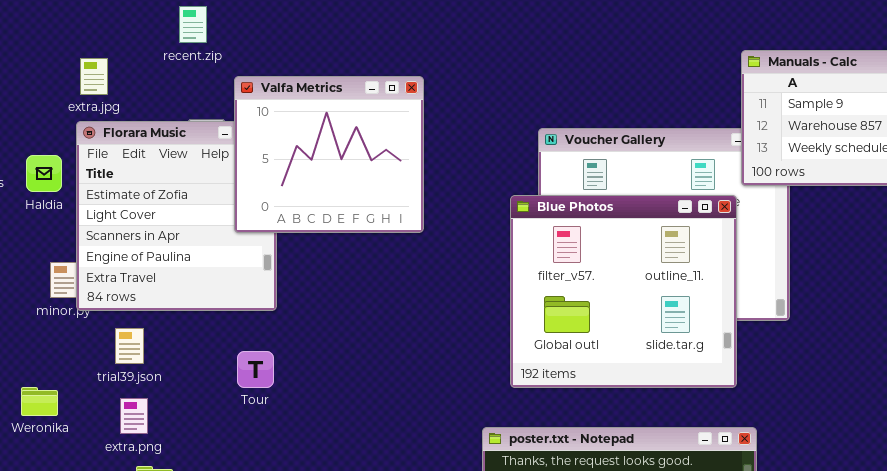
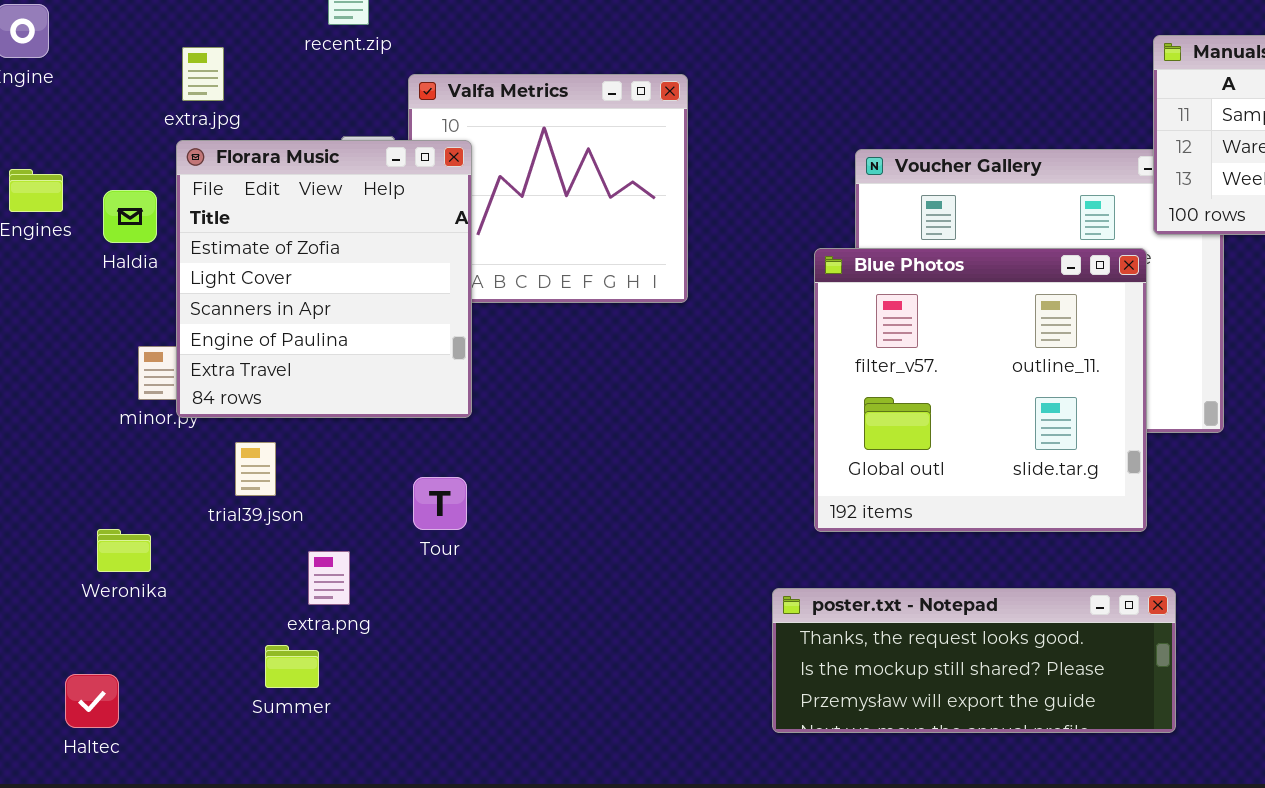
Florara Music: [76,121,277,311] -> [176,140,472,418], raised
extra.png: [120,398,148,434] -> [308,551,350,605], moved

